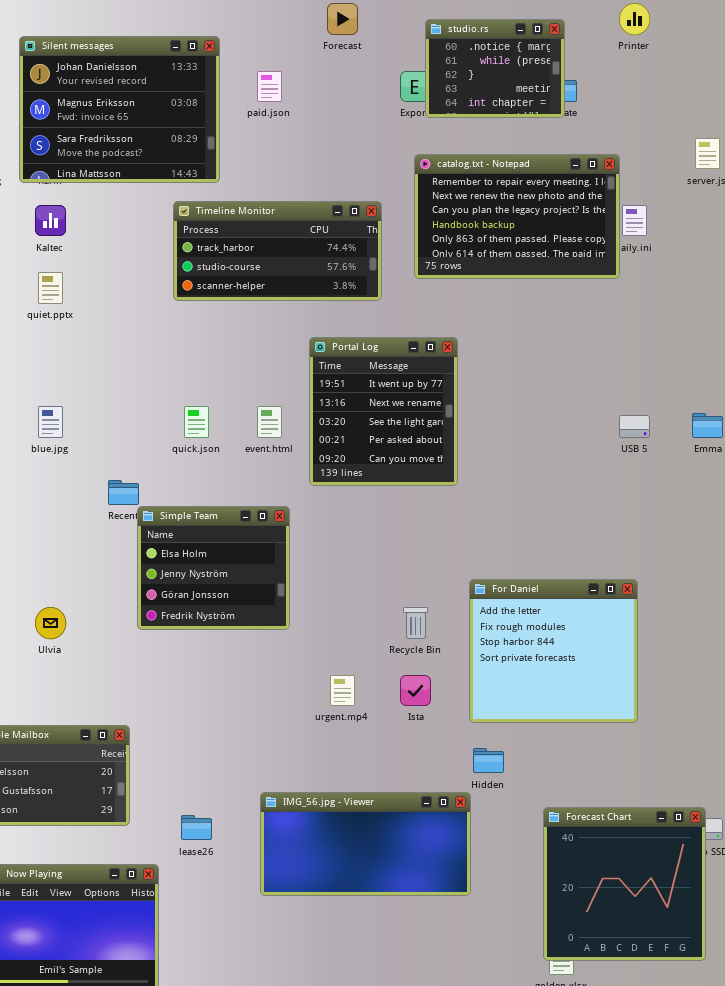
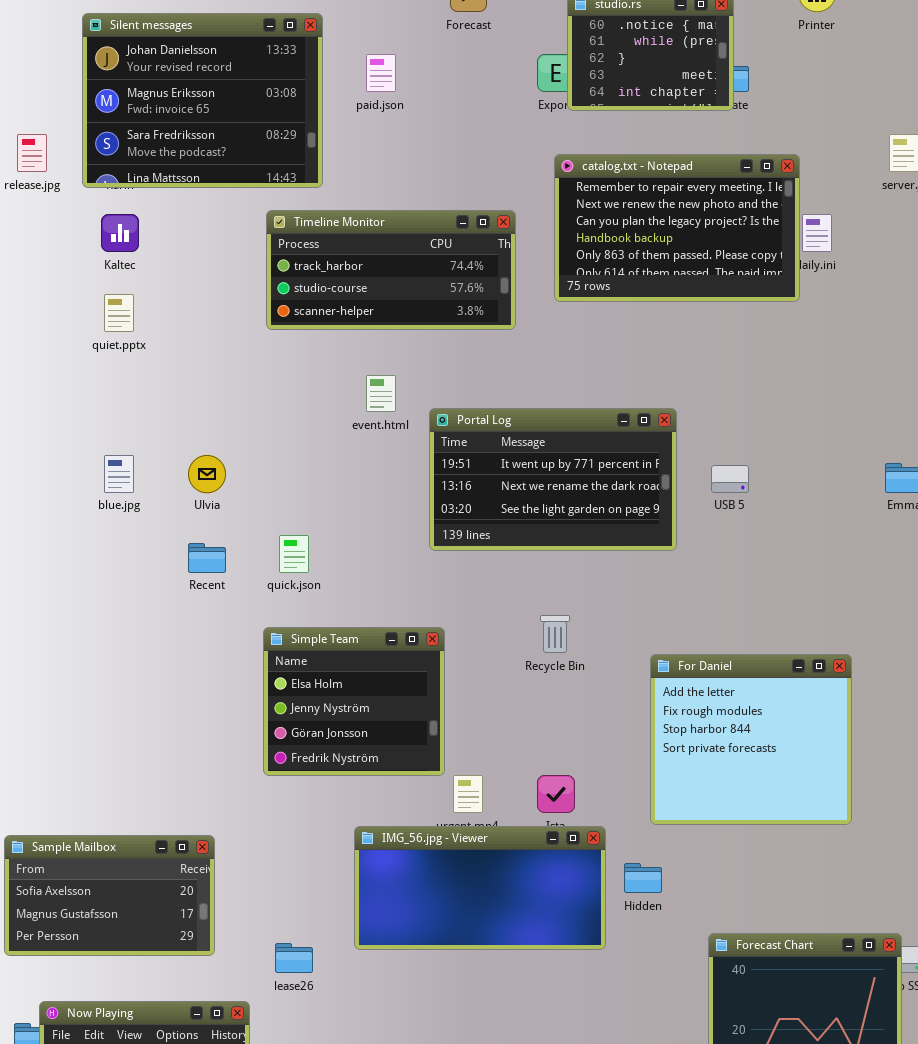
Portal Log: [309,337,458,486] -> [429,408,677,551], resized
quick.json: [184,406,209,438] -> [279,535,309,573], moved
event.html: [257,406,282,438] -> [366,375,396,412], moved
USB 5: [619,415,650,438] -> [711,465,749,493], moved
Simple Team: [137,506,290,630] -> [263,627,445,776], moved
For Daniel: [469,579,638,723] -> [650,654,852,825], moved
Ulvia: [35,607,66,639] -> [188,455,226,493], moved
Recycle Bin: [403,607,428,639] -> [540,615,570,653], moved
IMG_56.jpg - Viewer: [260,792,471,896] -> [354,826,606,950], moved

